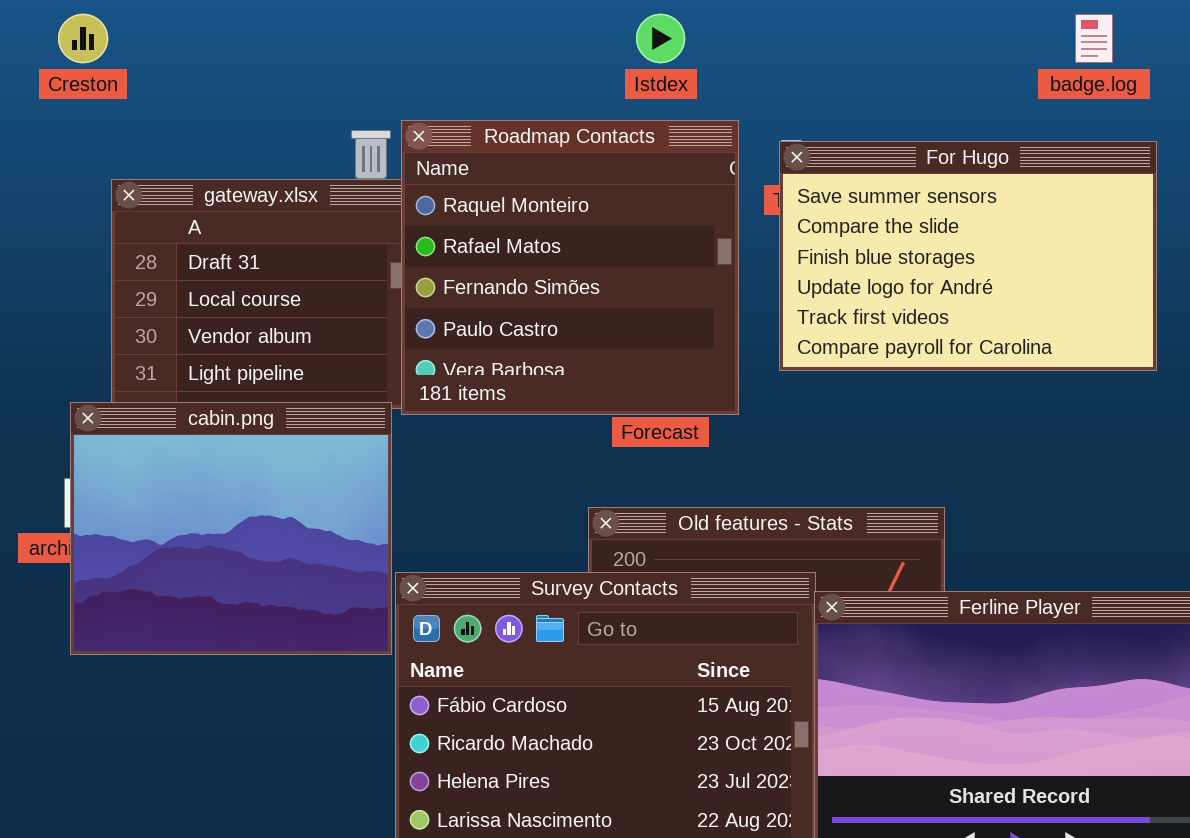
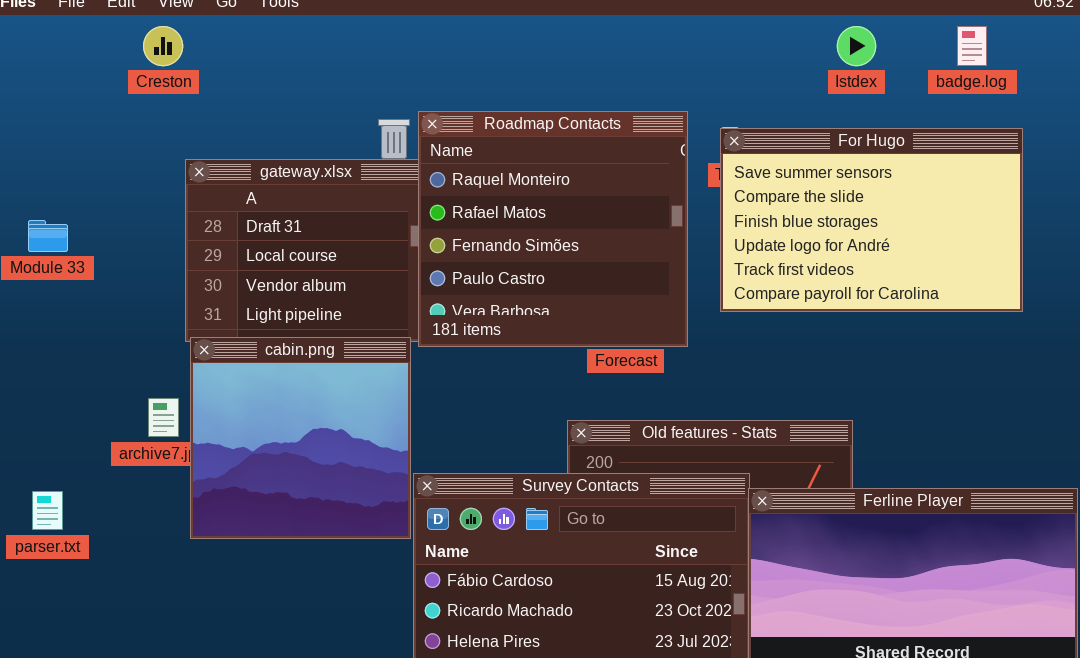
Istdex: [636,14,685,63] -> [837,26,876,66], moved
cabin.png: [70,402,392,655] -> [190,337,411,539], resized

